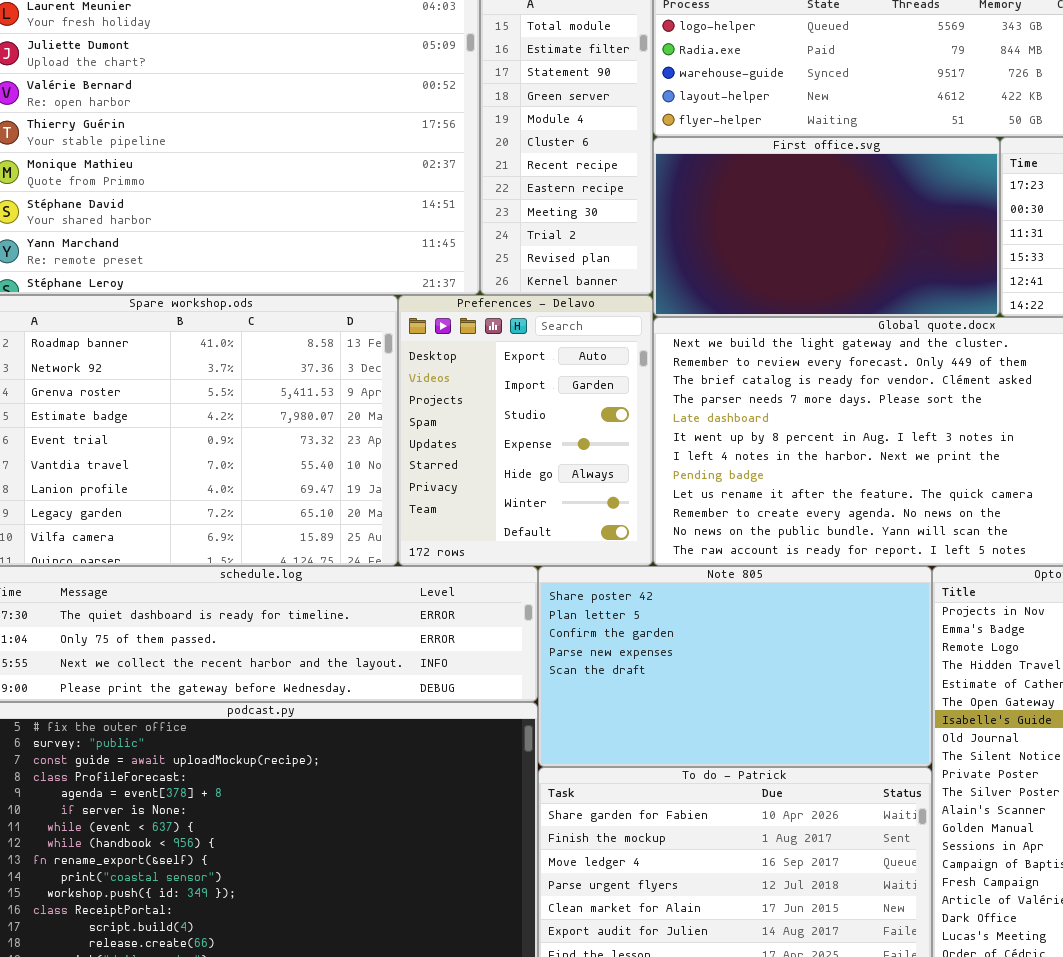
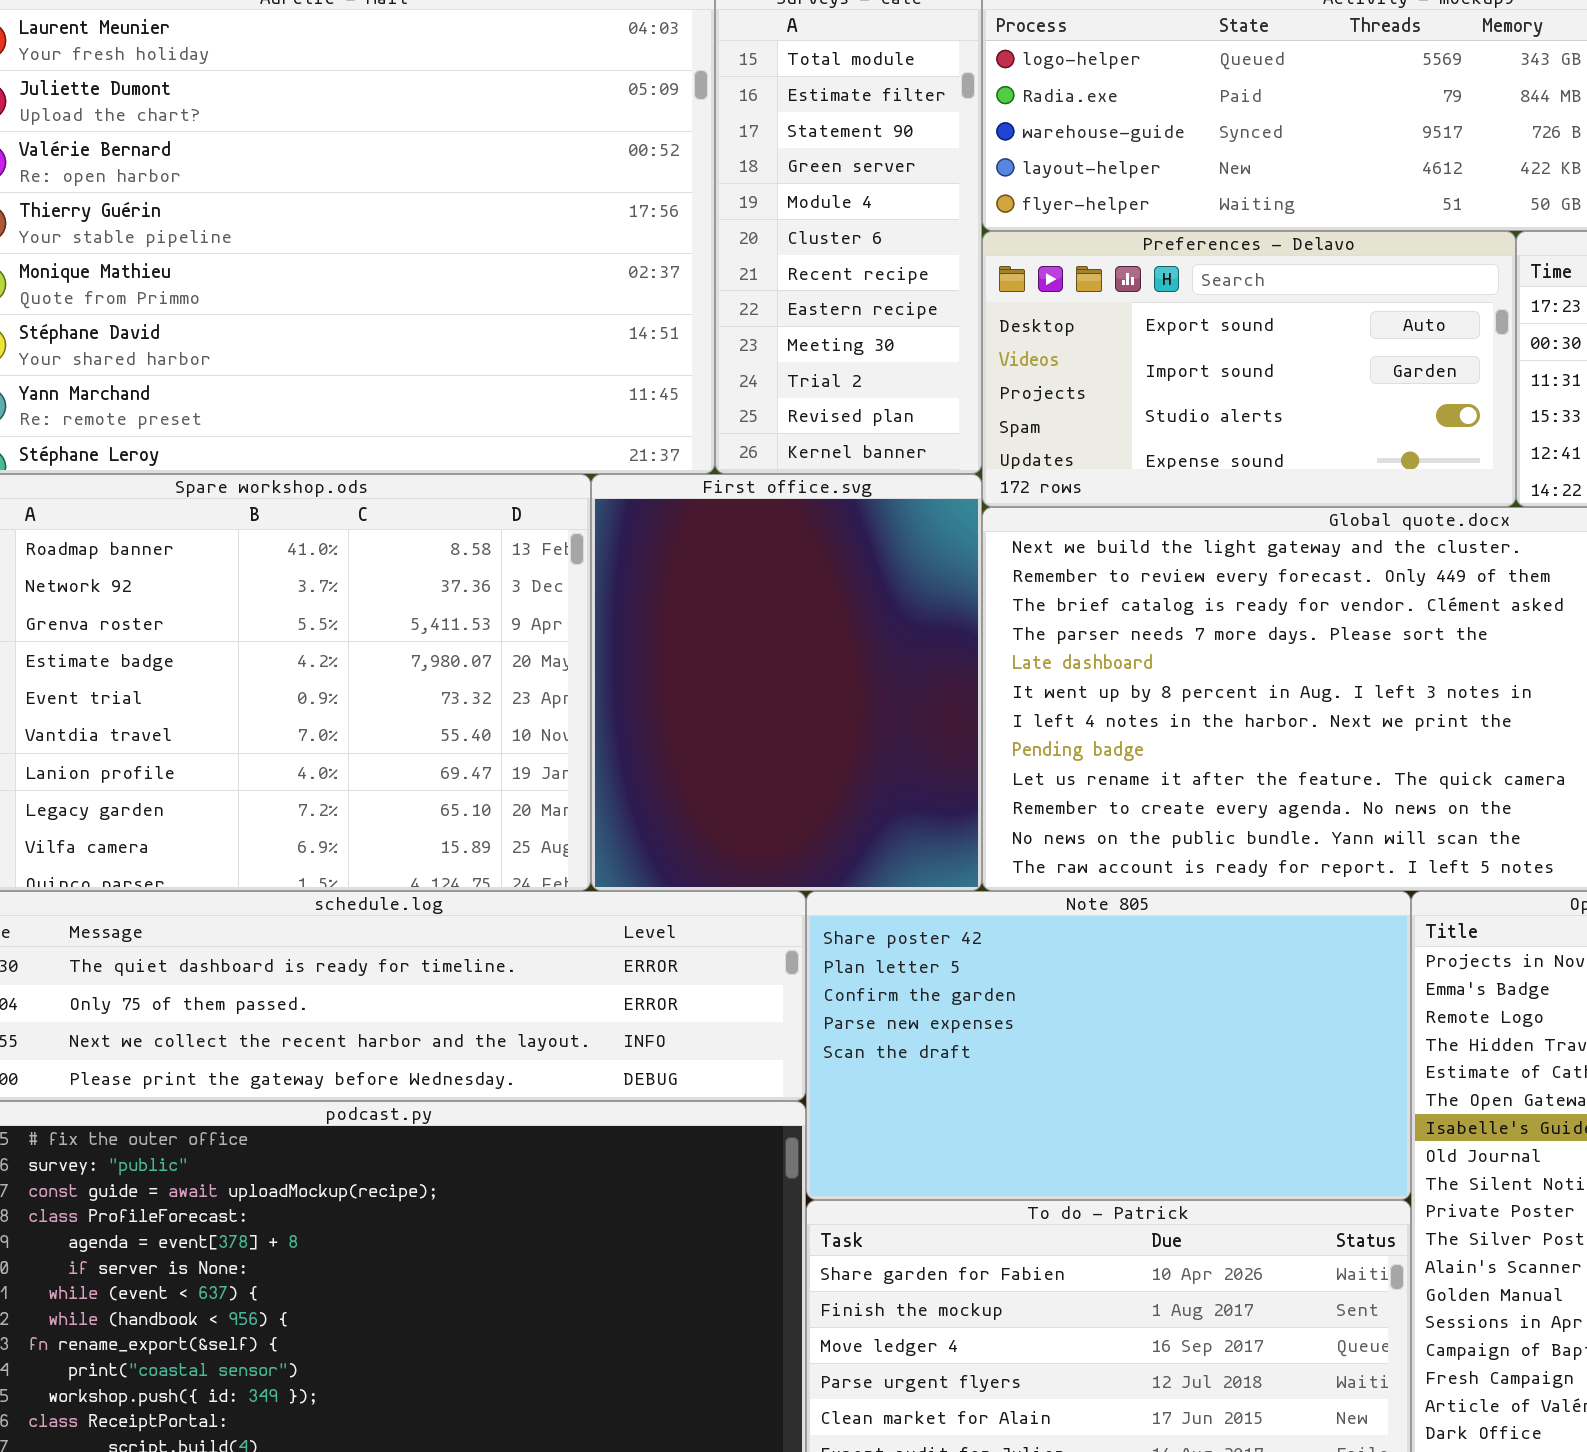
First office.svg: [653,137,1000,317] -> [591,474,982,891], moved, resized
Preferences - Delavo: [398,295,653,566] -> [982,231,1516,507], moved, resized

